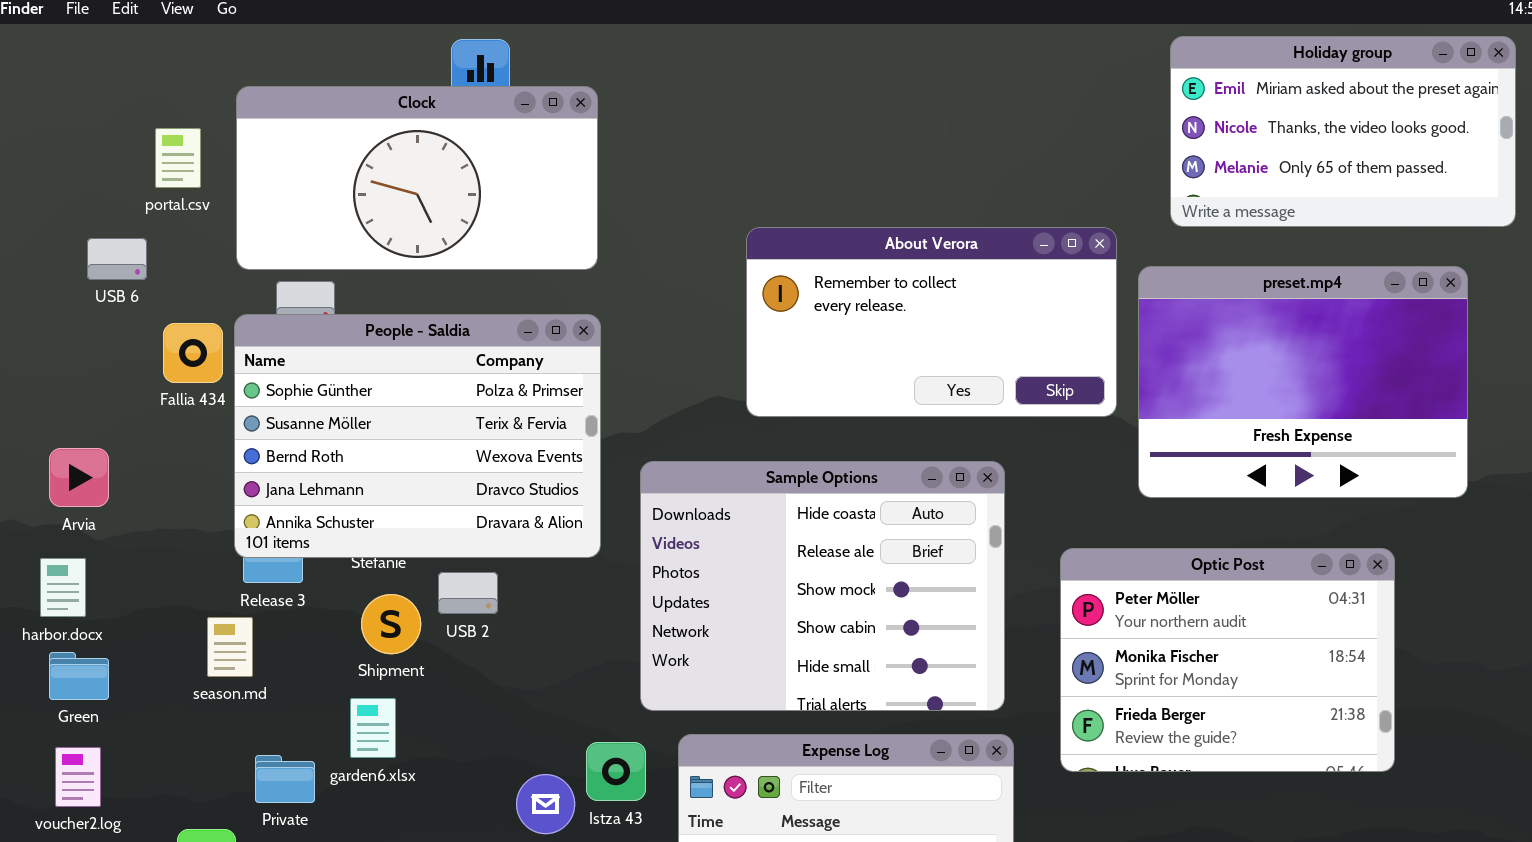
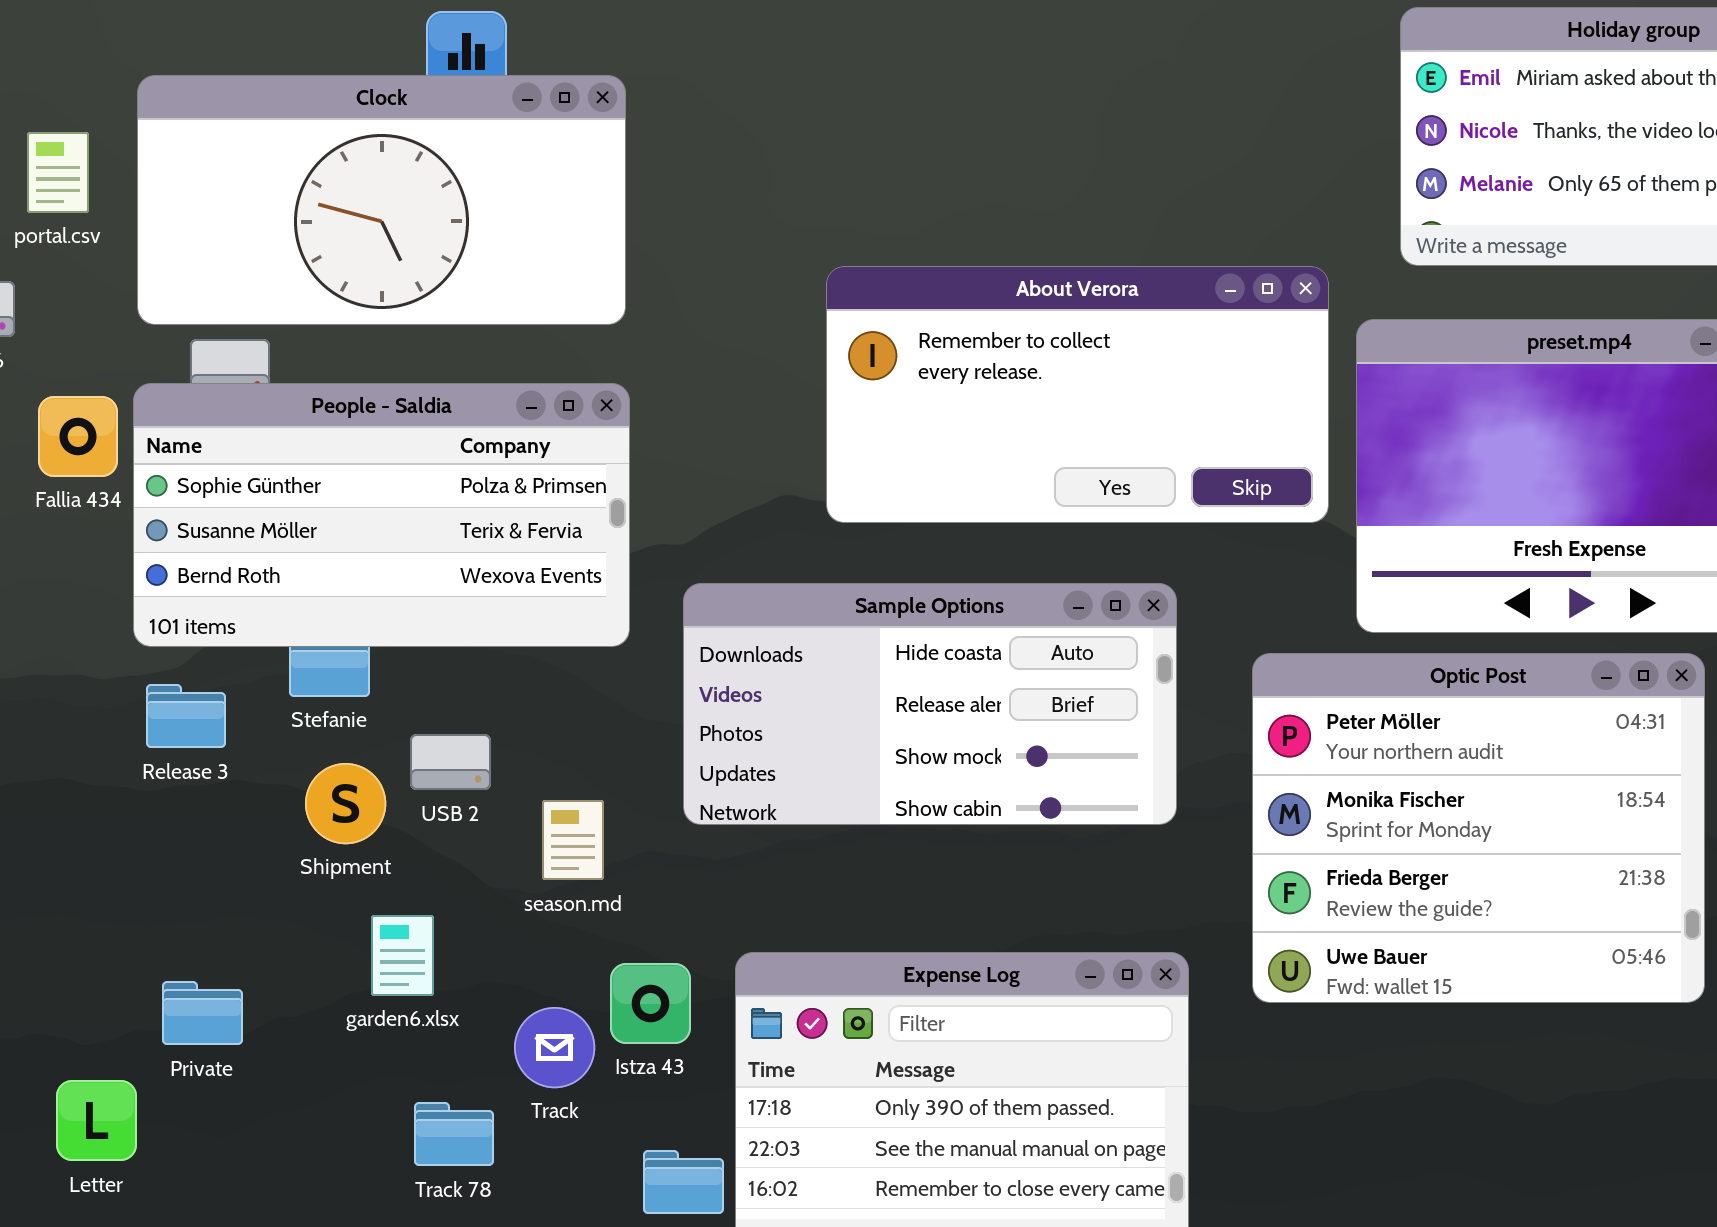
People - Saldia: [234,314,601,558] -> [133,383,630,647], resized
Sample Options: [640,461,1005,711] -> [683,583,1177,825], resized
Optic Post: [1060,548,1395,772] -> [1252,653,1705,1003], resized
season.md: [207,617,253,677] -> [542,800,604,880], moved
garden6.xlsx: [350,698,396,758] -> [371,915,434,996], moved

